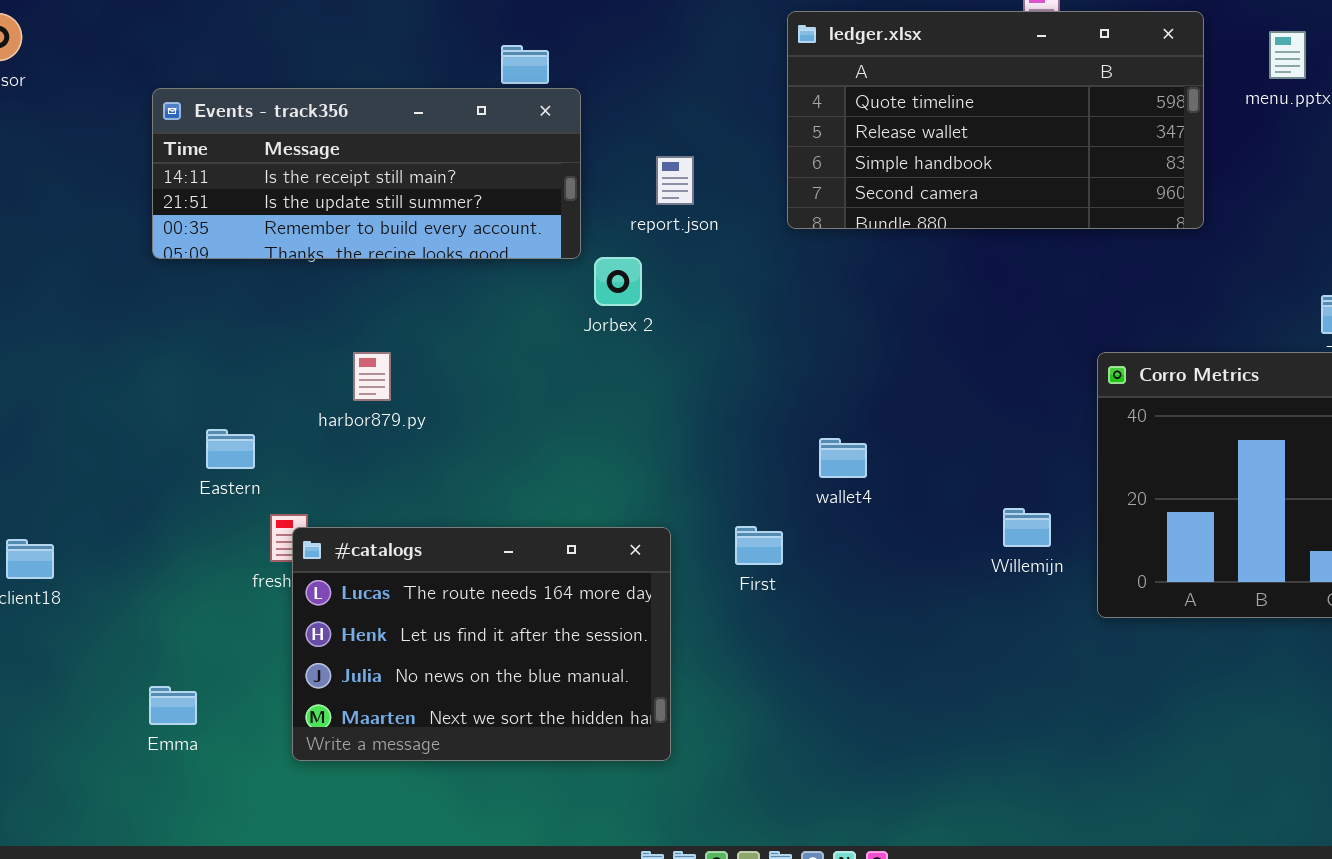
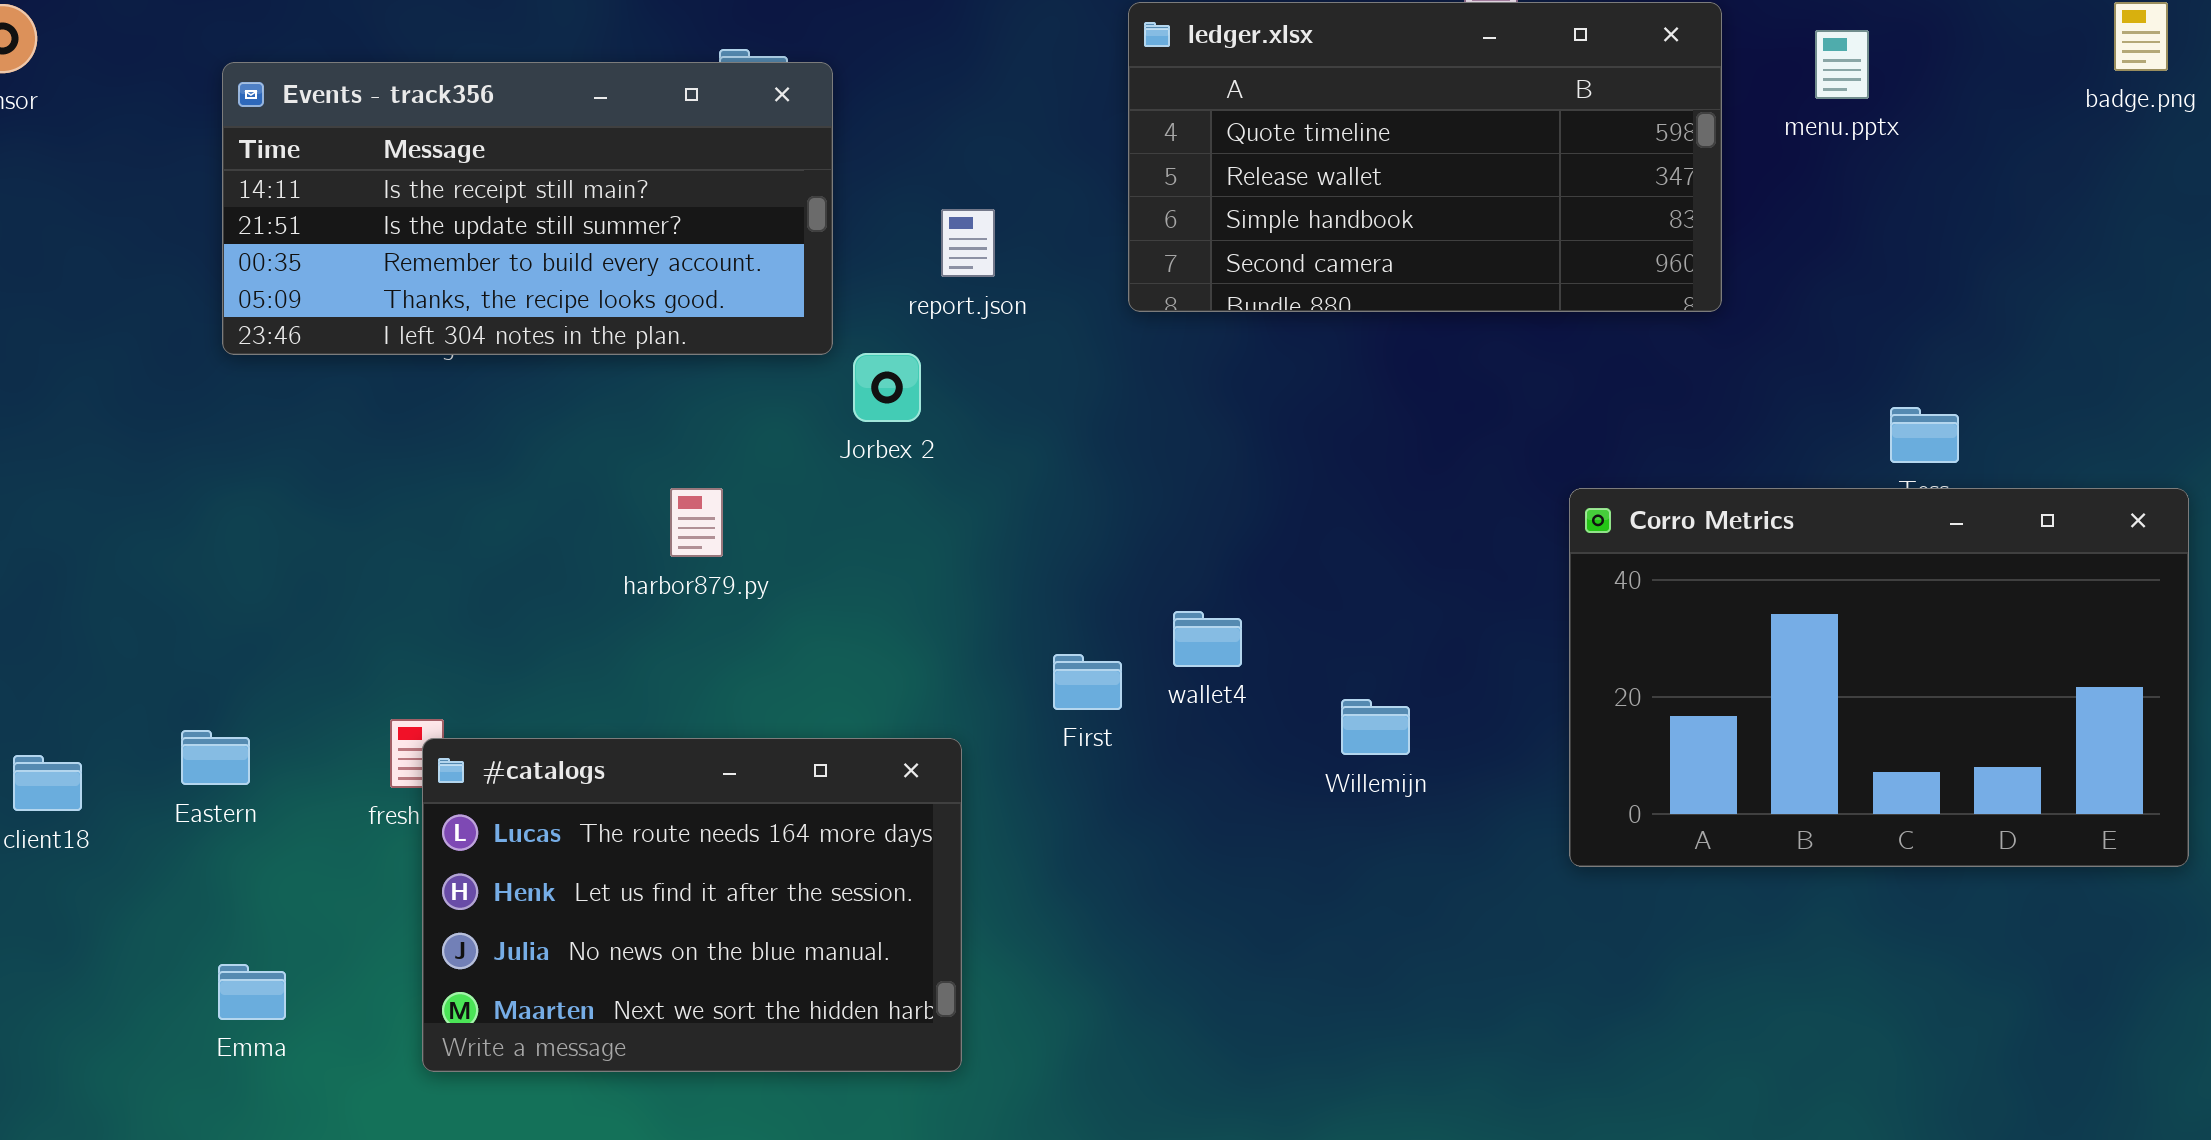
Events - track356: [152,88,581,259] -> [222,62,833,355], resized
harbor879.py: [353,352,391,401] -> [670,488,723,557], moved
Eastern: [206,429,255,469] -> [181,730,250,785], moved
Willemijn: [1003,508,1051,547] -> [1341,699,1410,755], moved
First: [735,526,783,565] -> [1053,654,1122,710], moved

